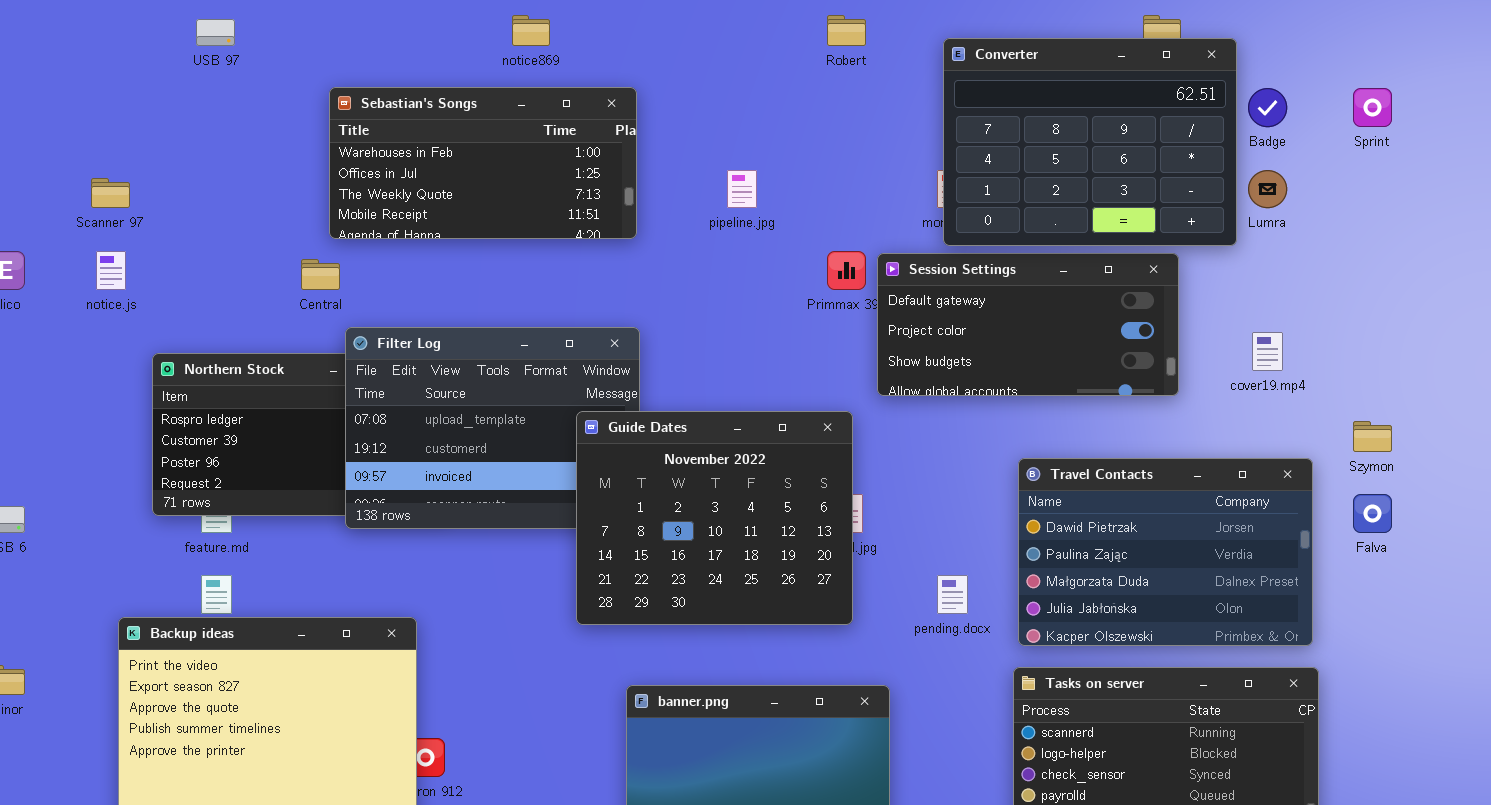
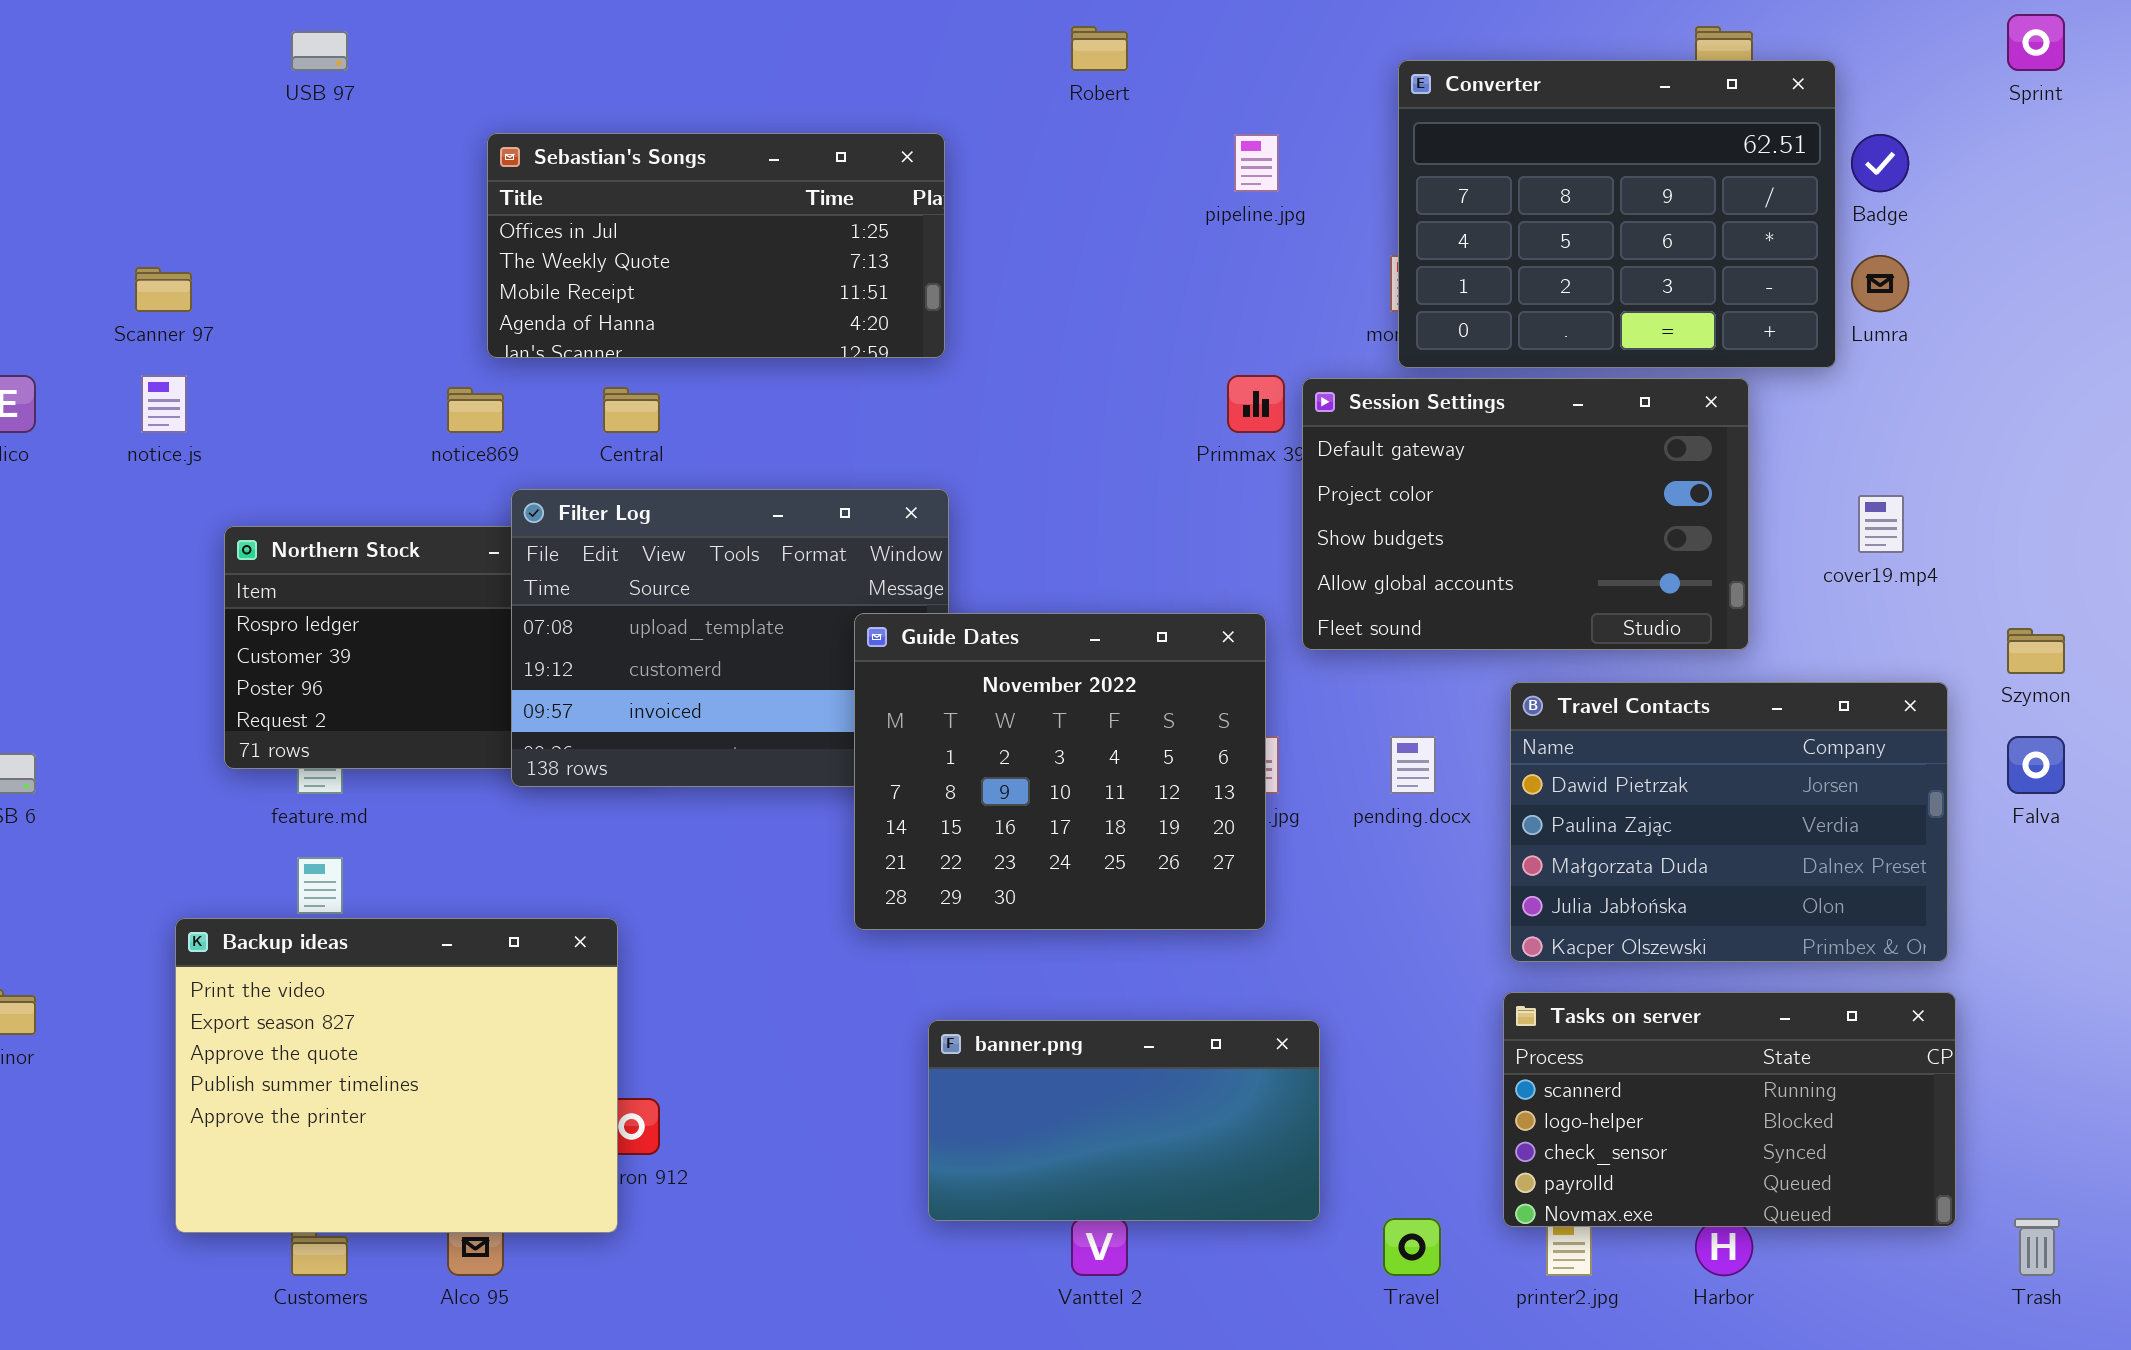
notice869: [512,15,550,46] -> [447,387,504,433], moved
Robert: [827,15,866,46] -> [1071,26,1128,71], moved
Sebastian's Songs: [329,87,637,239] -> [487,133,945,358], scrolled down 1 row
Sprint: [1353,88,1392,127] -> [2007,14,2065,71], moved
pipeline.jpg: [727,170,757,208] -> [1234,134,1279,192], moved
Session Settings: [877,253,1179,396] -> [1302,378,1749,650], resized
Central: [301,259,340,290] -> [603,387,660,433], moved
pending.docx: [937,575,968,614] -> [1390,736,1436,794], moved

